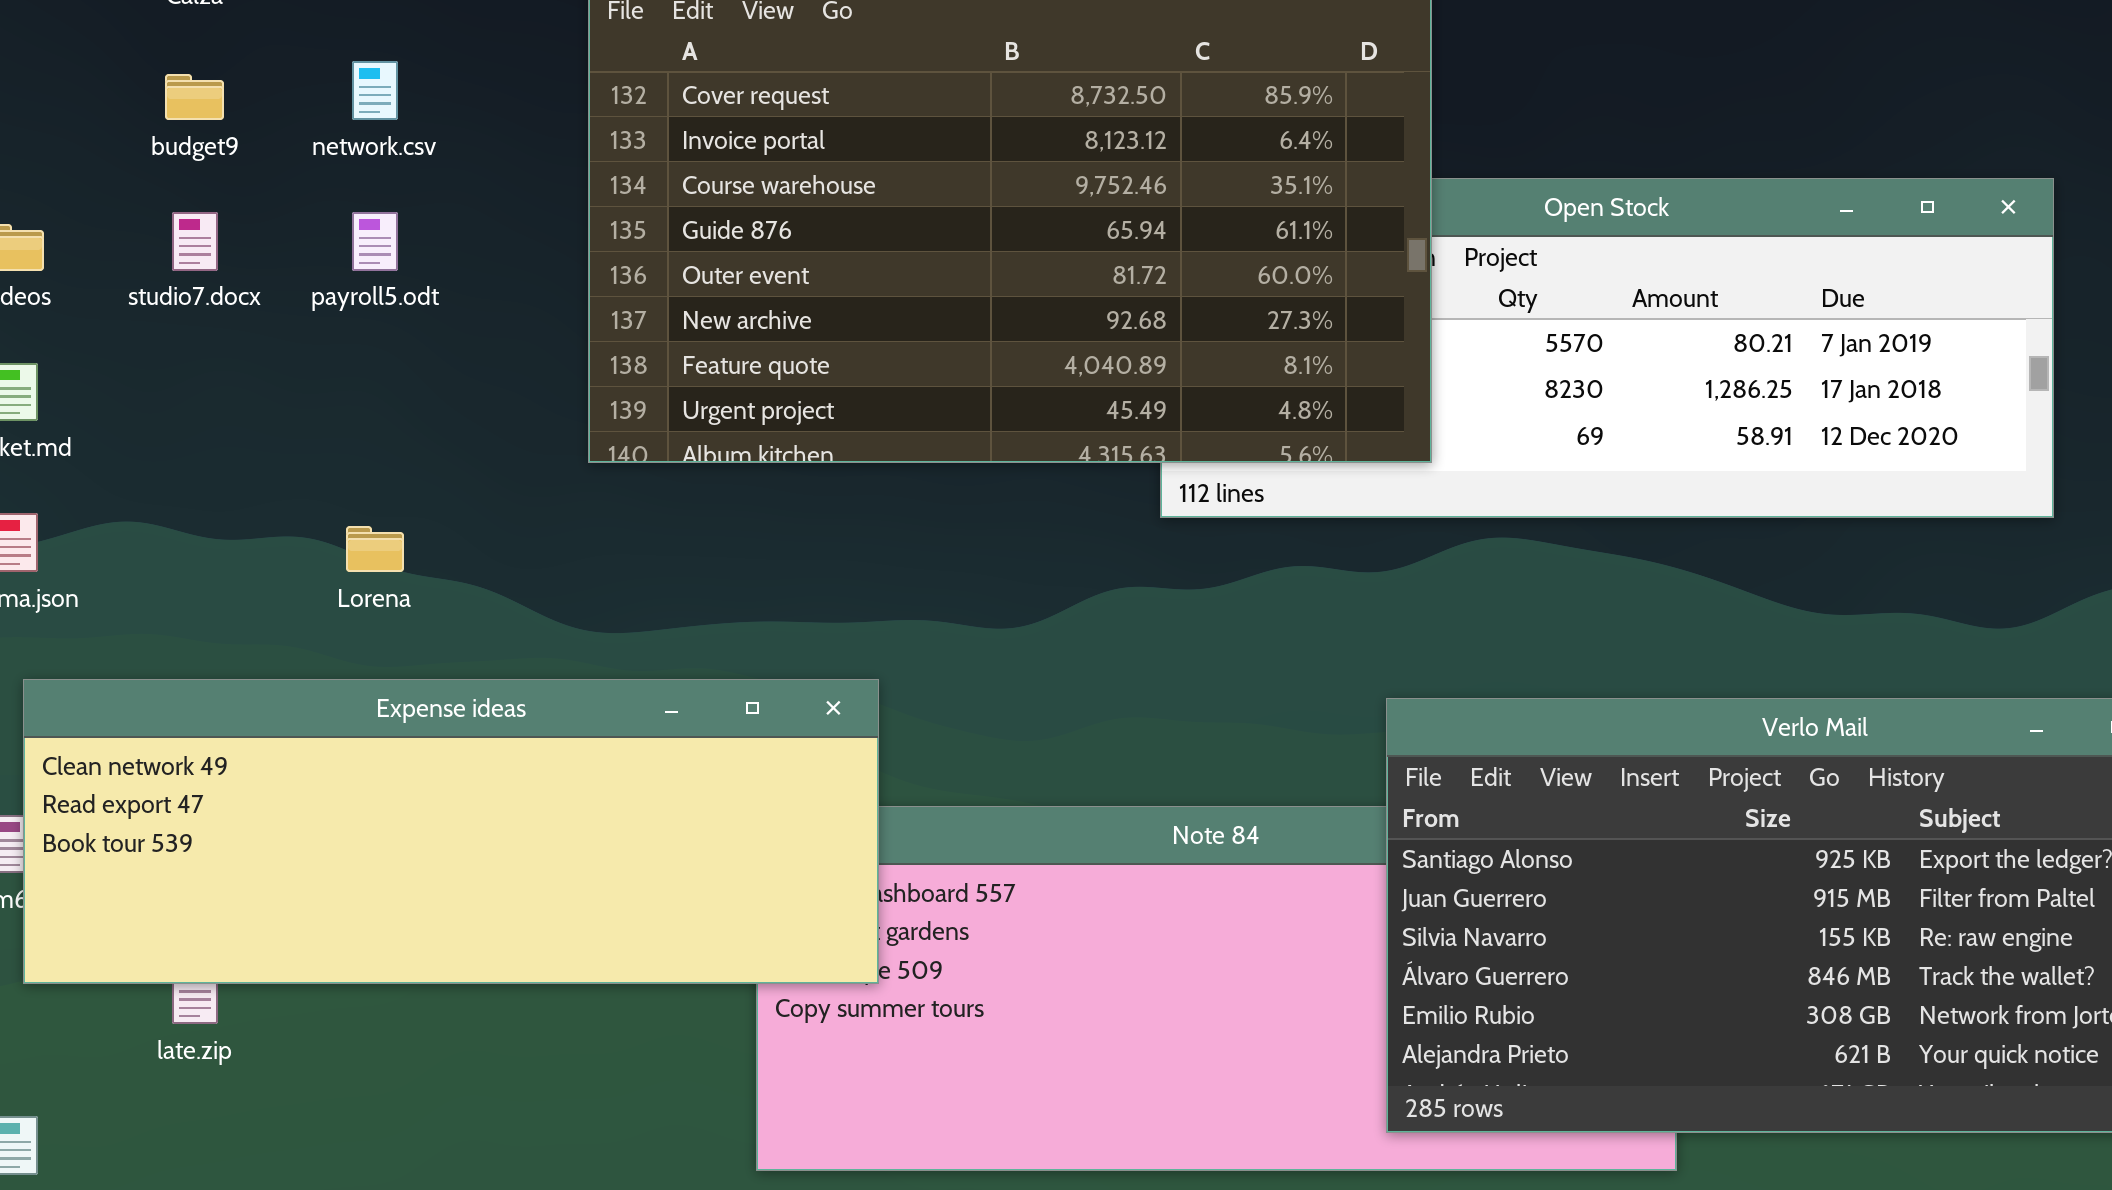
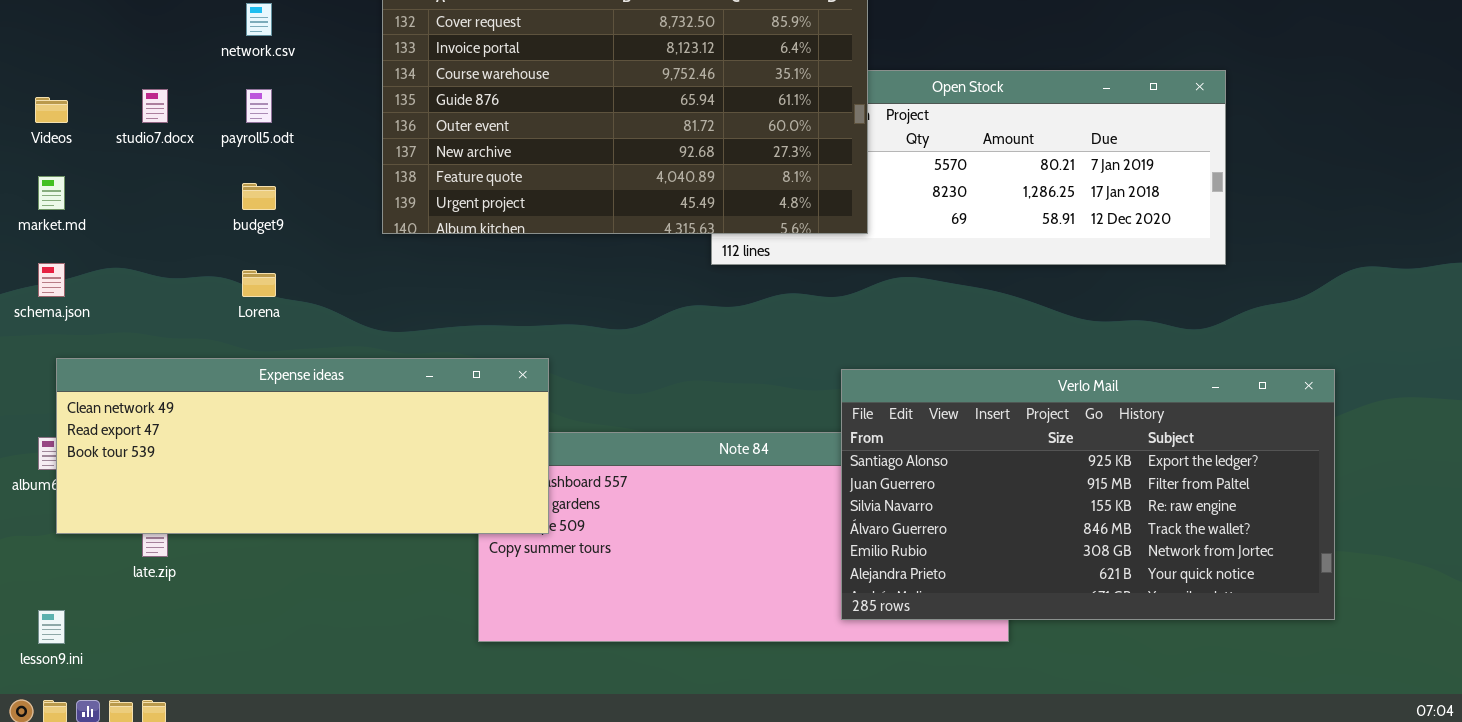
budget9: [165,74,224,120] -> [242,183,276,210], moved

